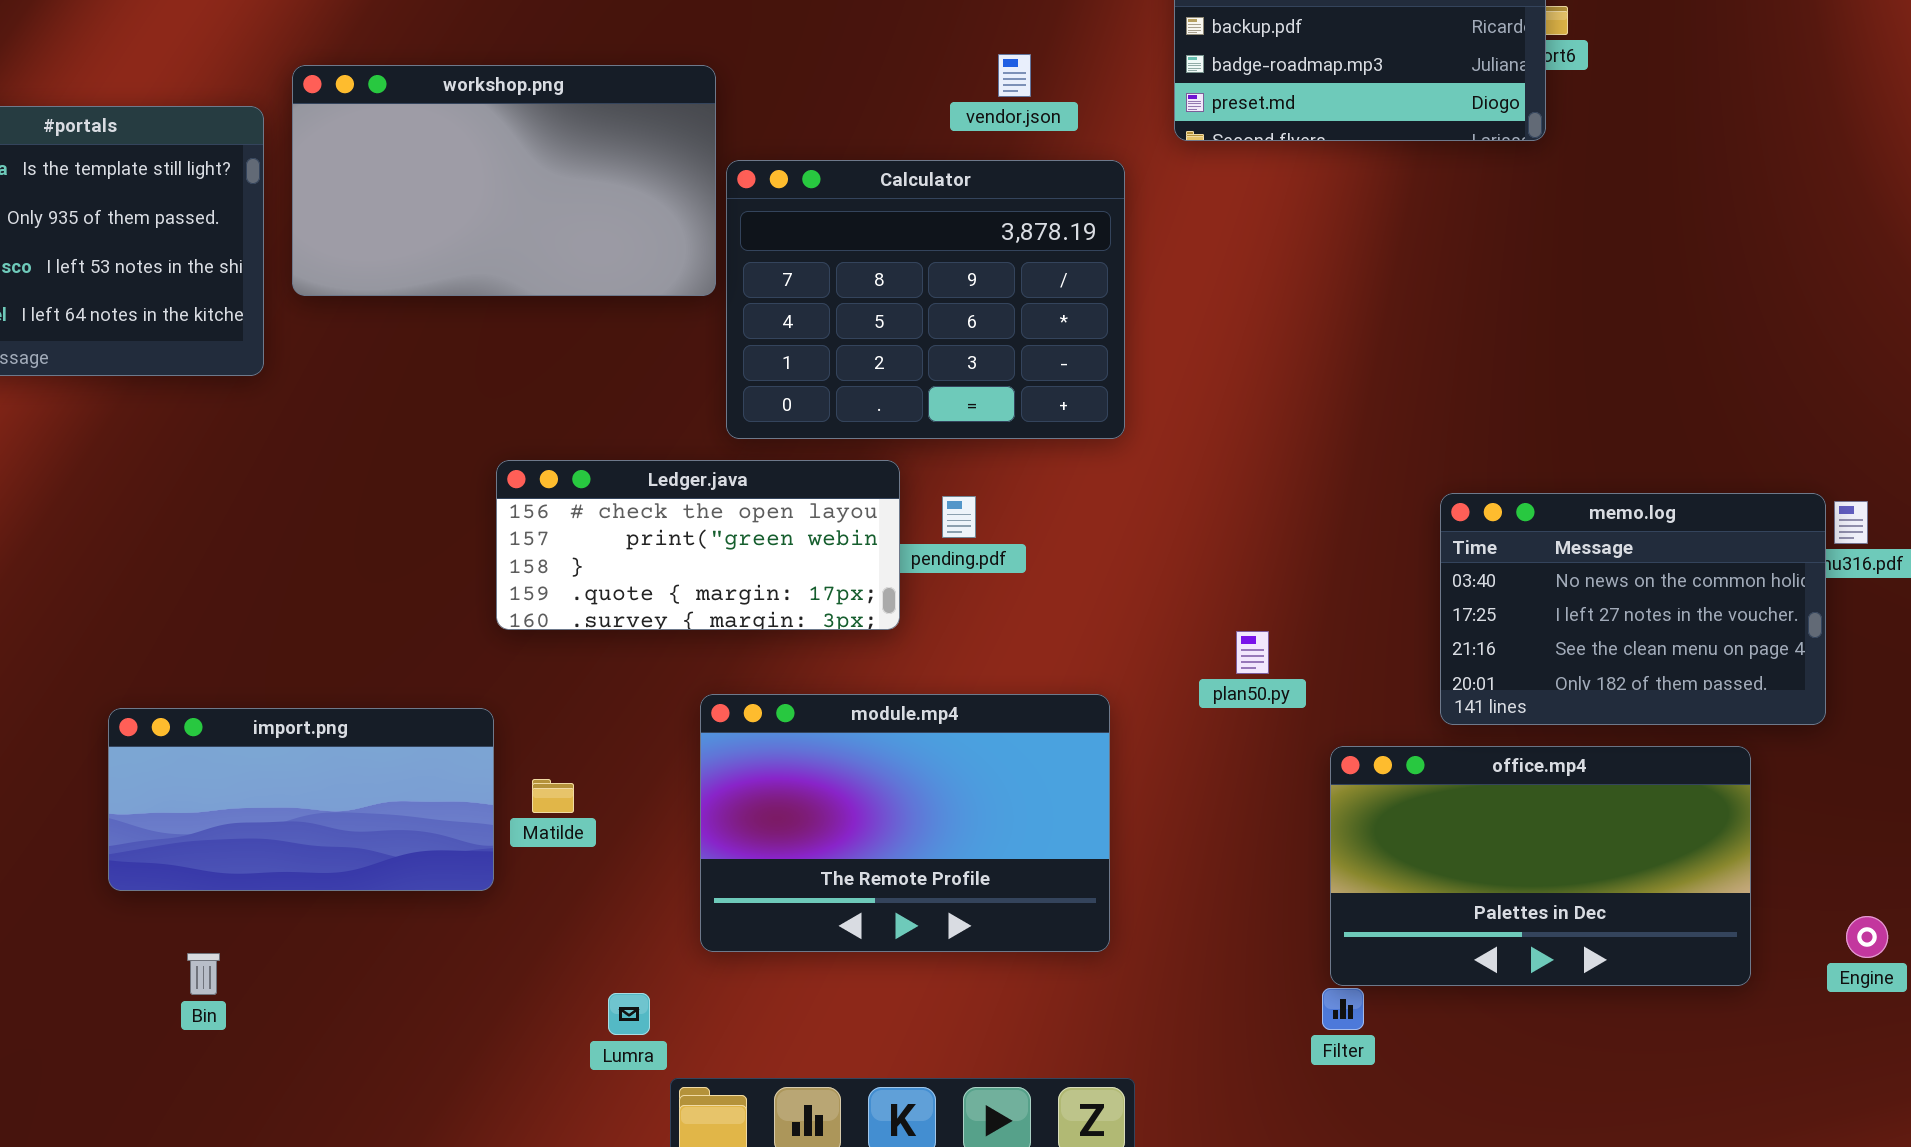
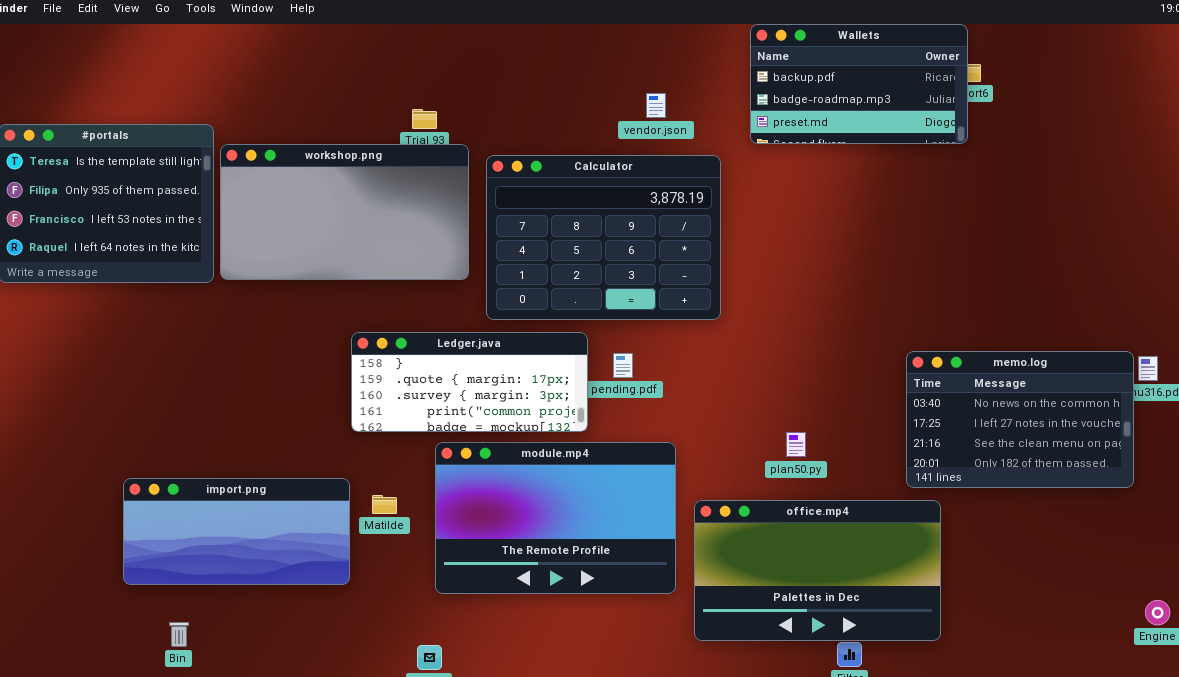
workshop.png: [292,65,716,296] -> [220,144,469,280], moved
Ledger.java: [496,460,900,630] -> [351,332,588,432], scrolled down 2 rows
module.mp4: [700,694,1110,952] -> [435,442,676,594], moved
office.mp4: [1330,746,1751,986] -> [694,500,941,641], moved
Matilde: [532,779,574,813] -> [372,495,397,514], moved

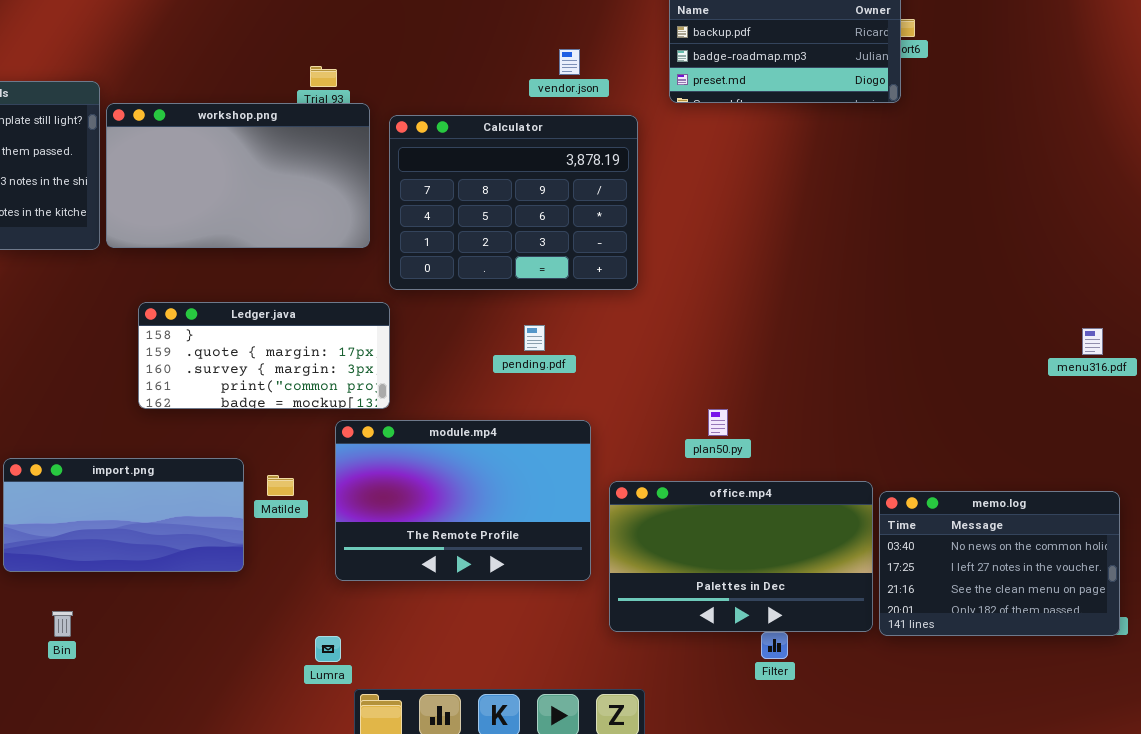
Ledger.java: [351,332,588,432] -> [138,302,390,409], moved
memo.log: [906,351,1134,488] -> [879,491,1120,636], moved

